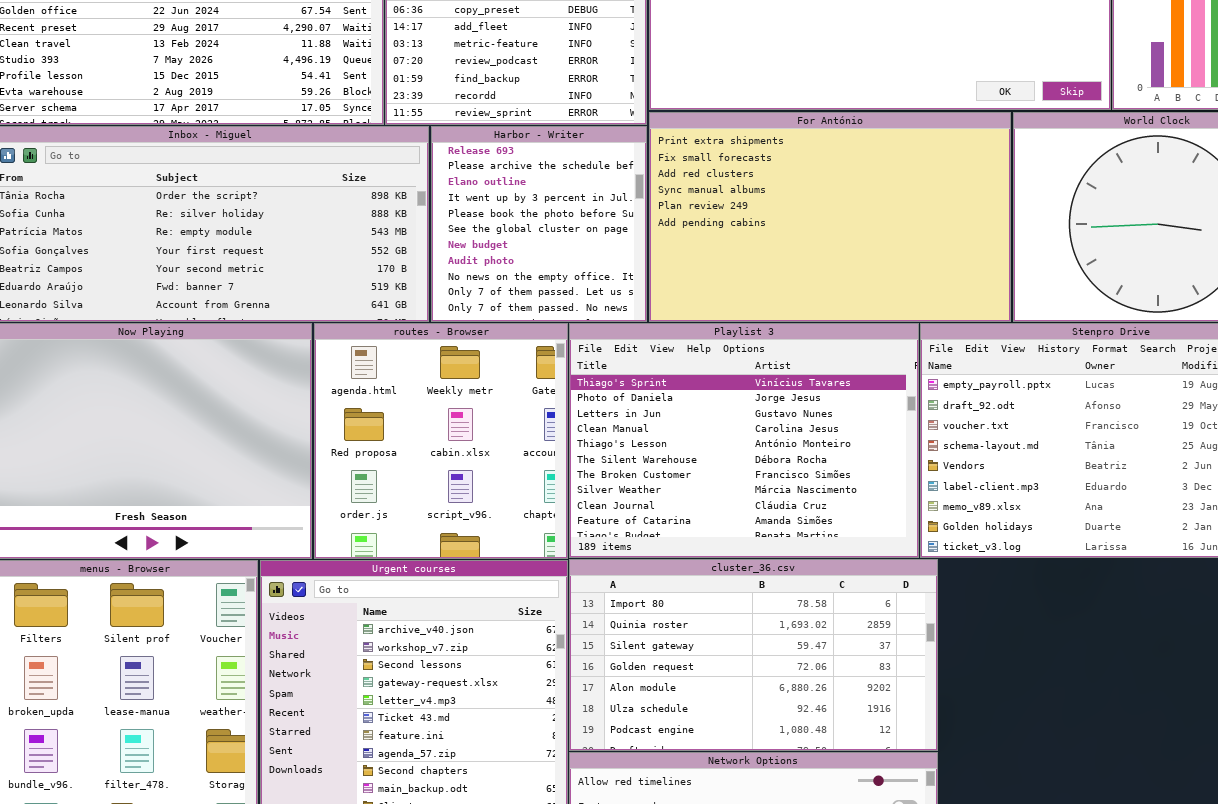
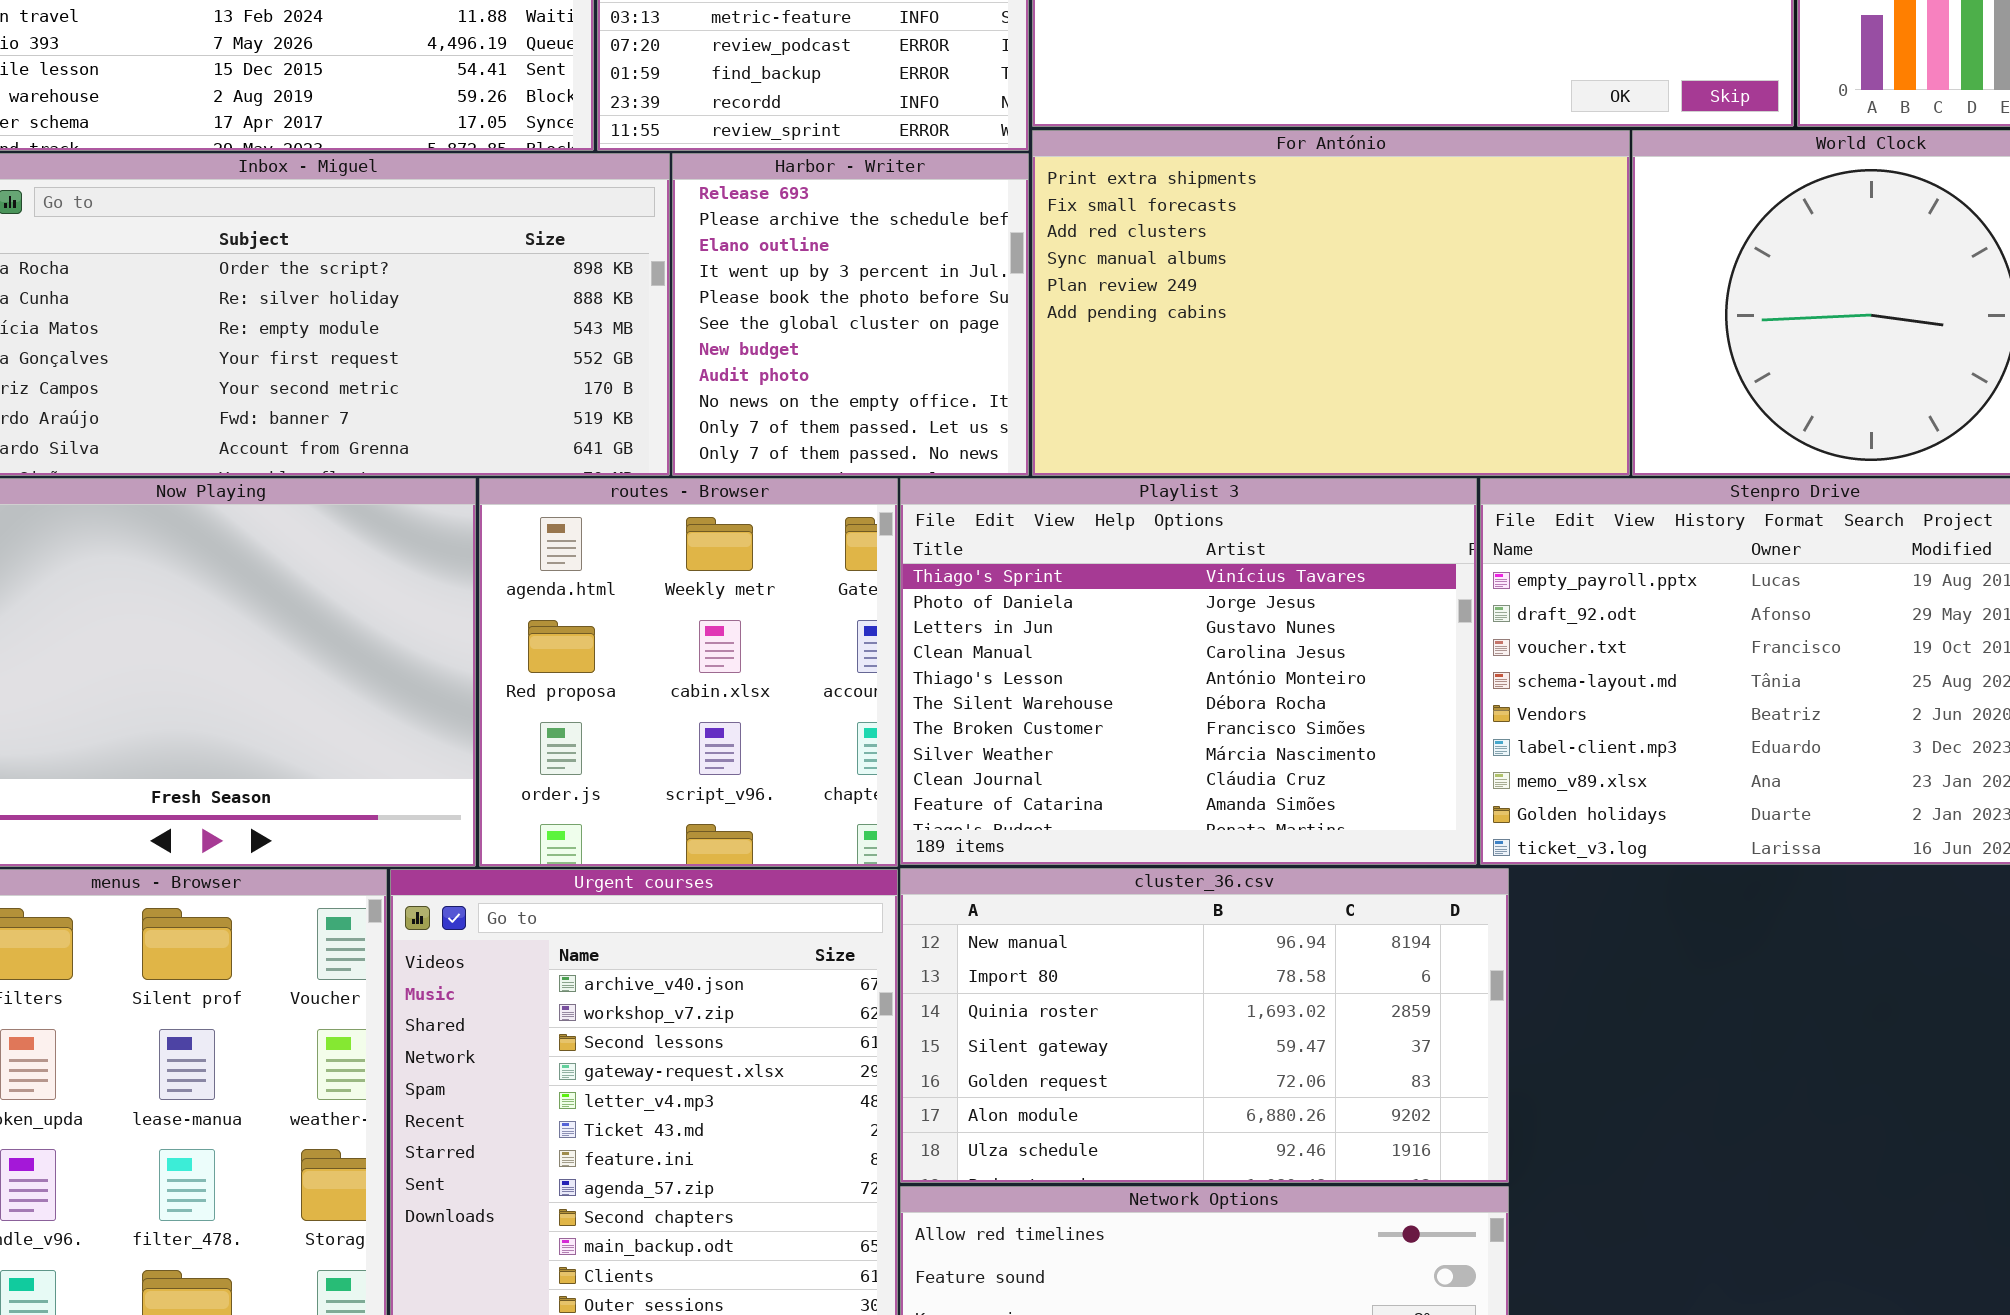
cluster_36.csv: [569,559,938,751] -> [900,868,1509,1183], scrolled up 1 row

